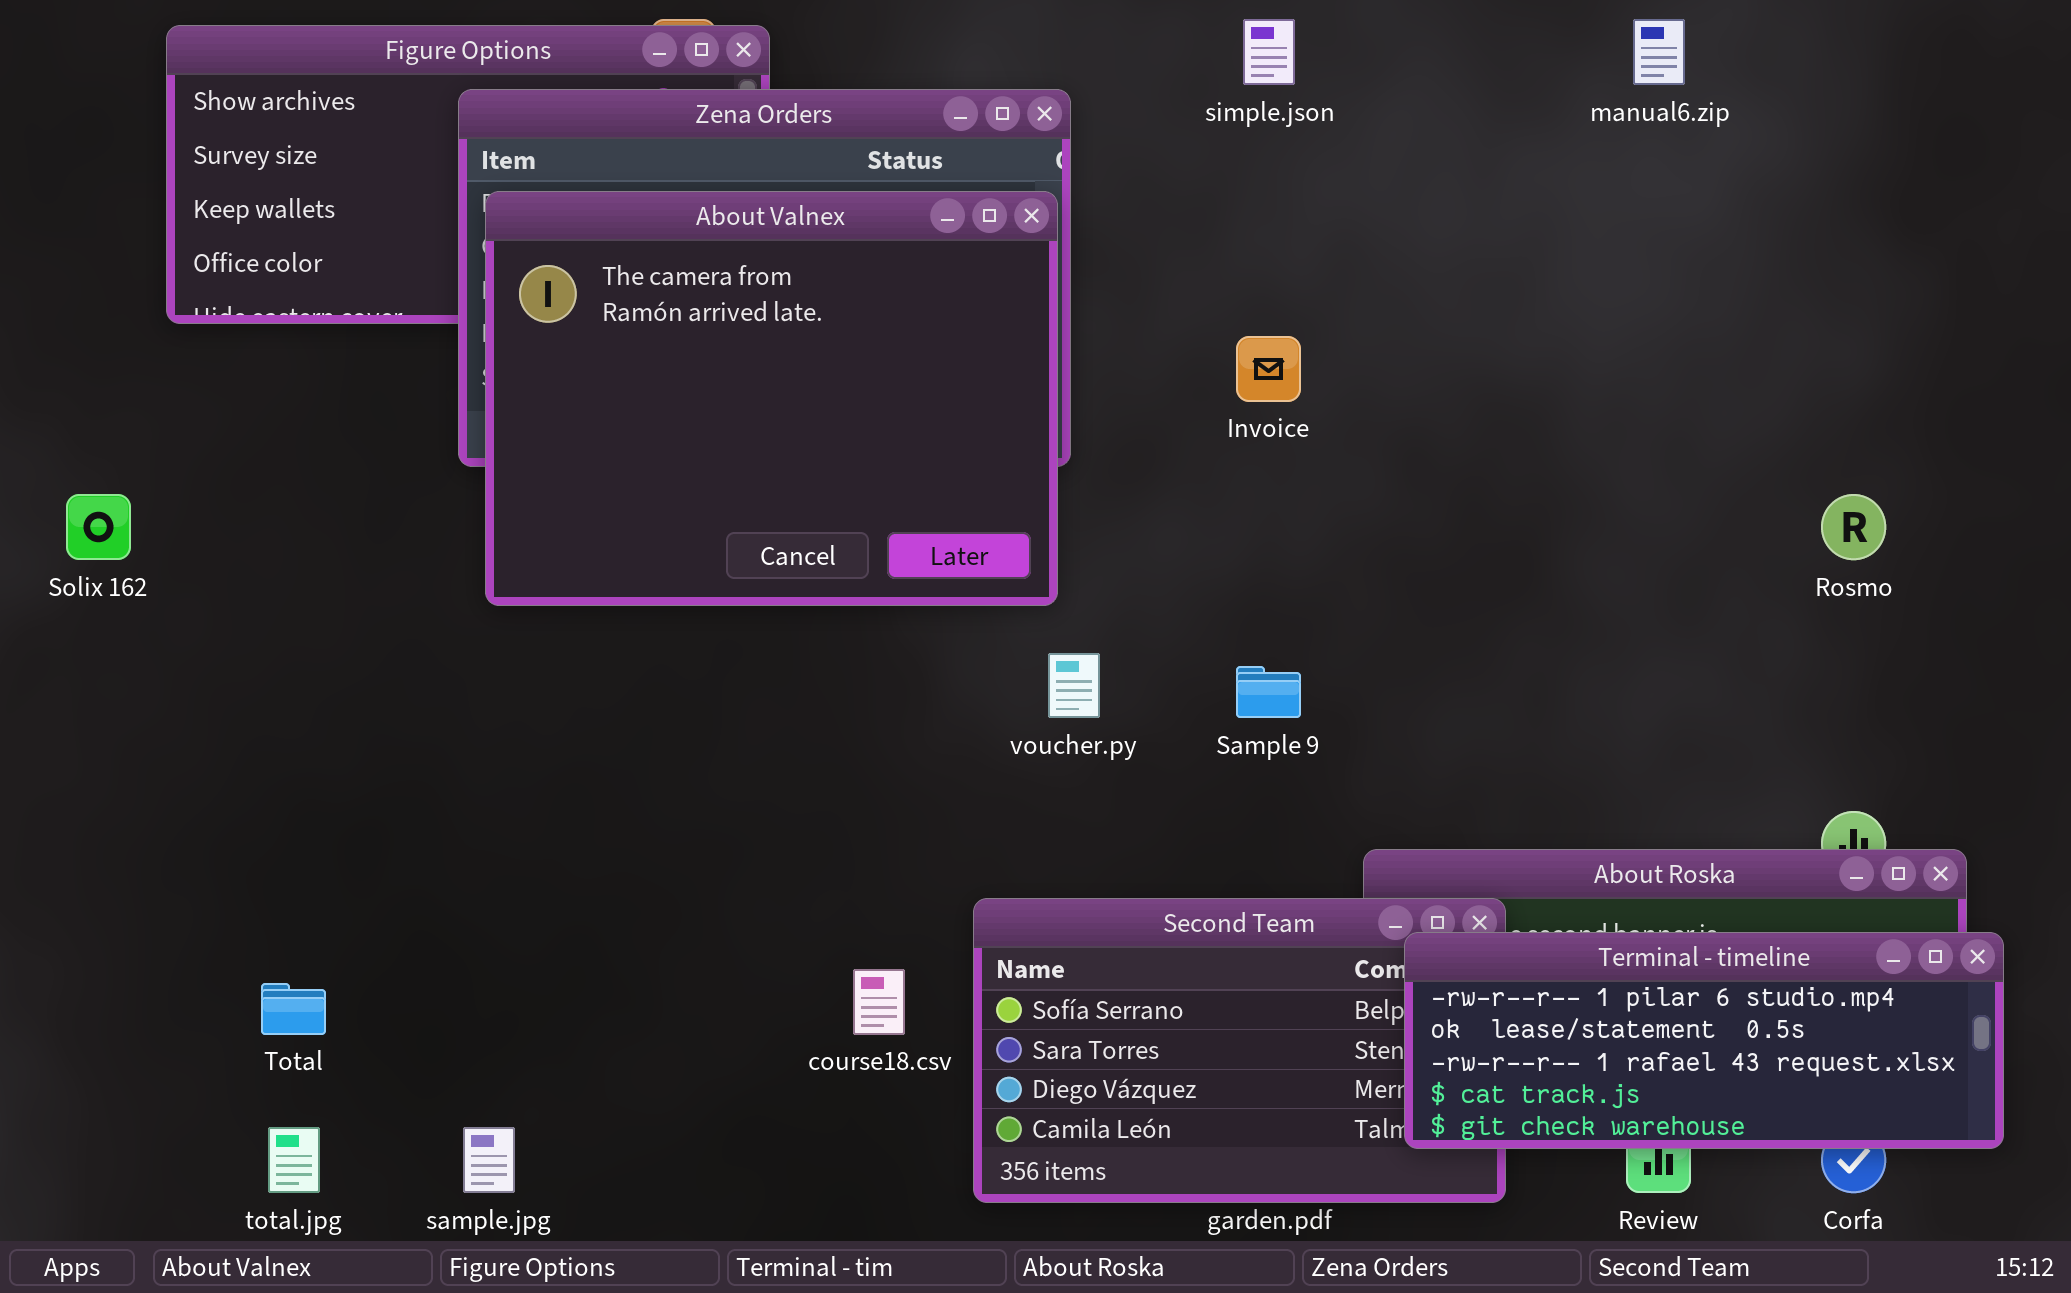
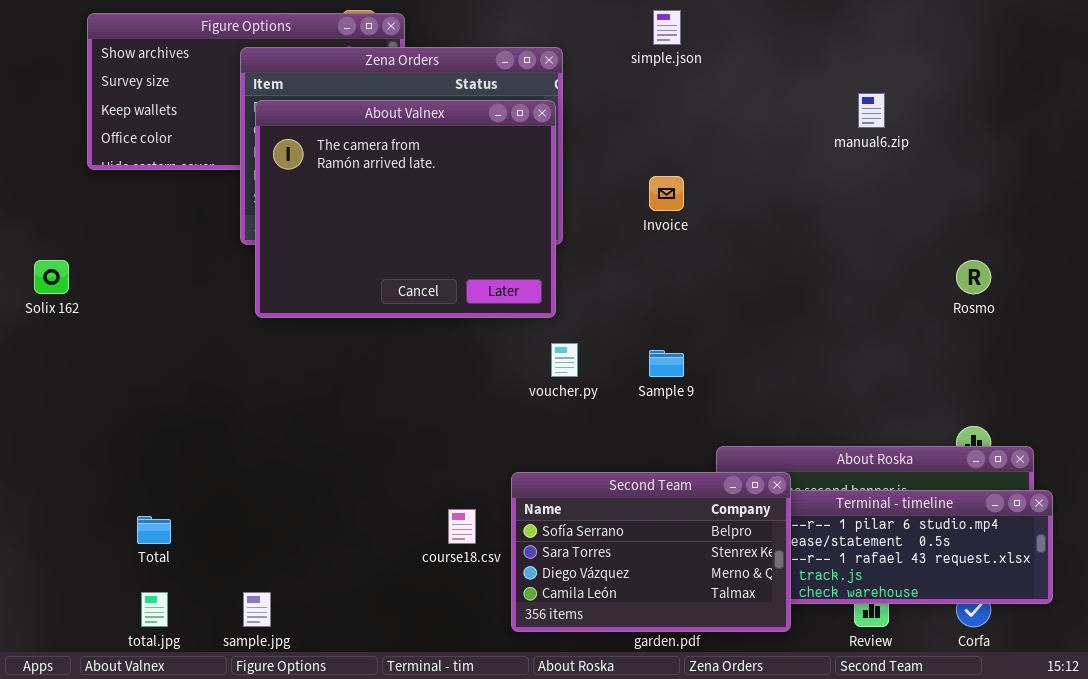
manual6.zip: [1633,19,1685,85] -> [858,93,885,128], moved
Second Team: [973,898,1506,1203] -> [511,472,791,632], raised

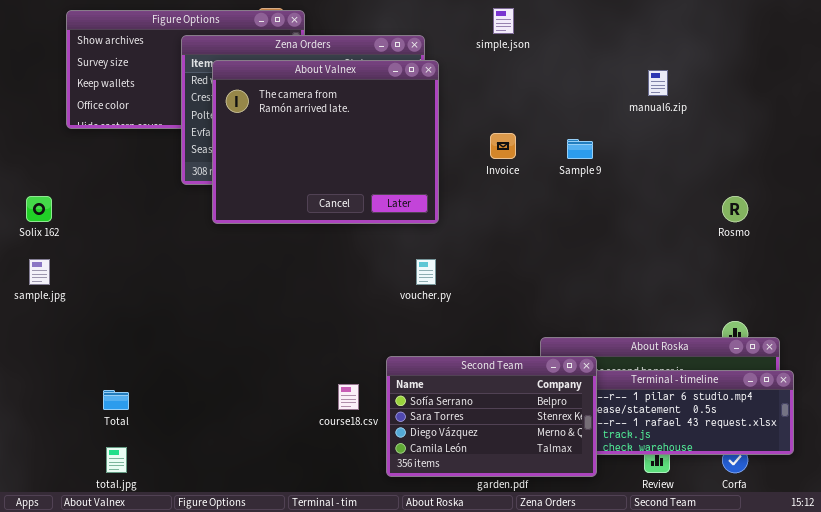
About Valnex: [255,100,556,318] -> [212,60,439,224], moved
Sample 9: [649,350,684,377] -> [567,139,593,159], moved
sample.jpg: [243,592,271,627] -> [29,259,50,285], moved

